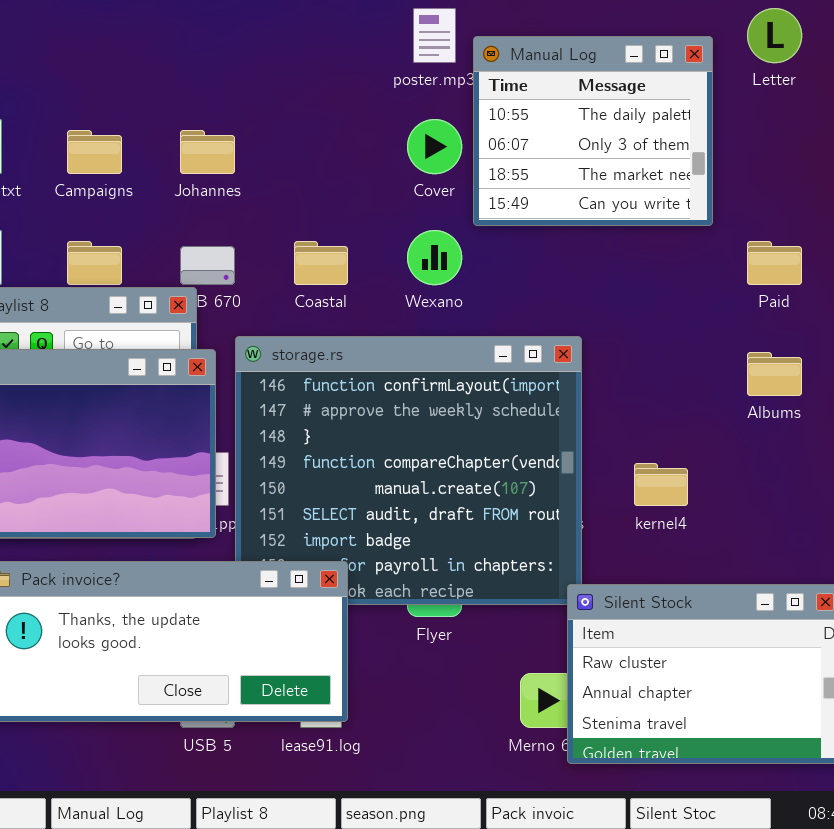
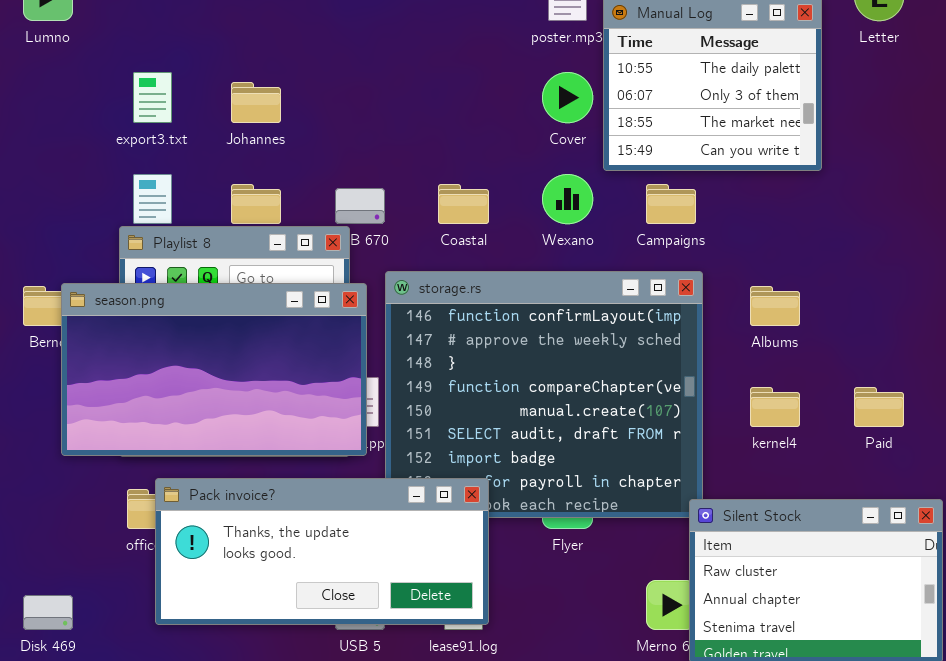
Campaigns: [67,130,122,174] -> [646,184,696,224], moved
Johannes: [180,130,235,174] -> [231,82,281,123], moved
Paid: [747,241,802,285] -> [854,387,904,427], moved
Albums: [747,352,802,396] -> [750,286,800,326], moved

